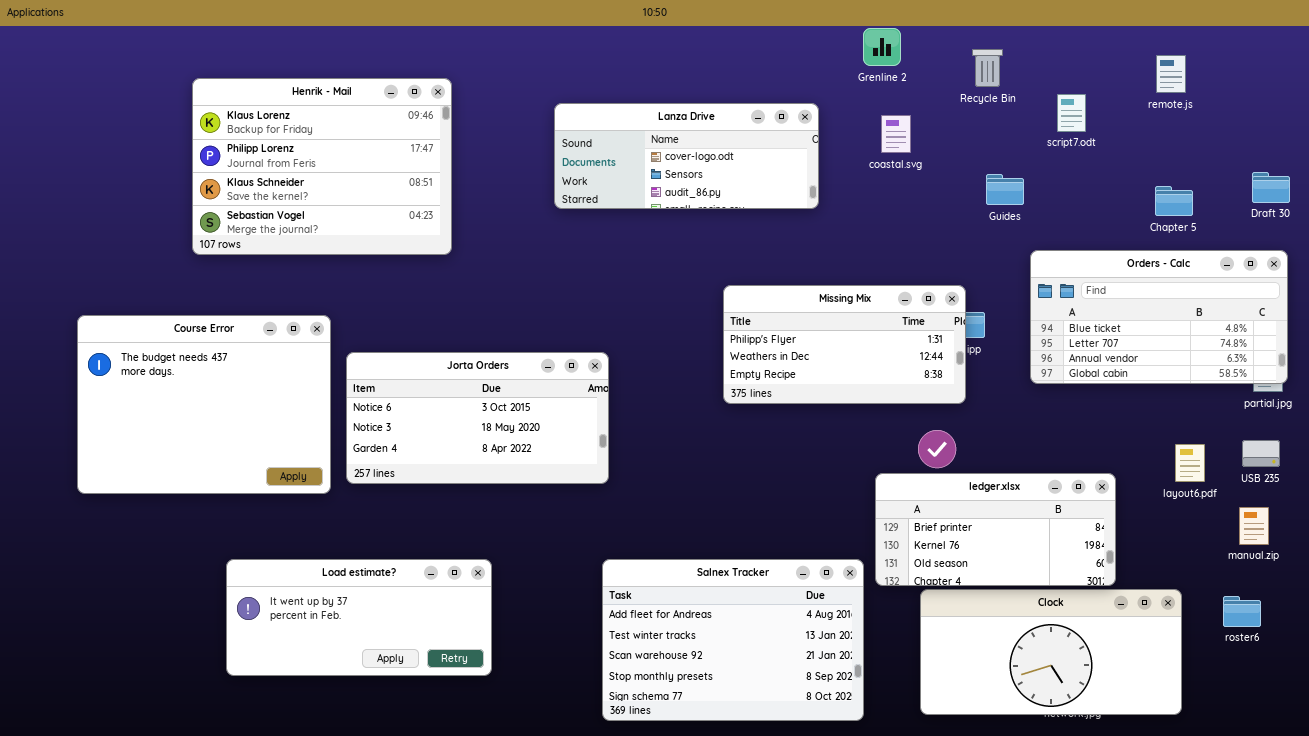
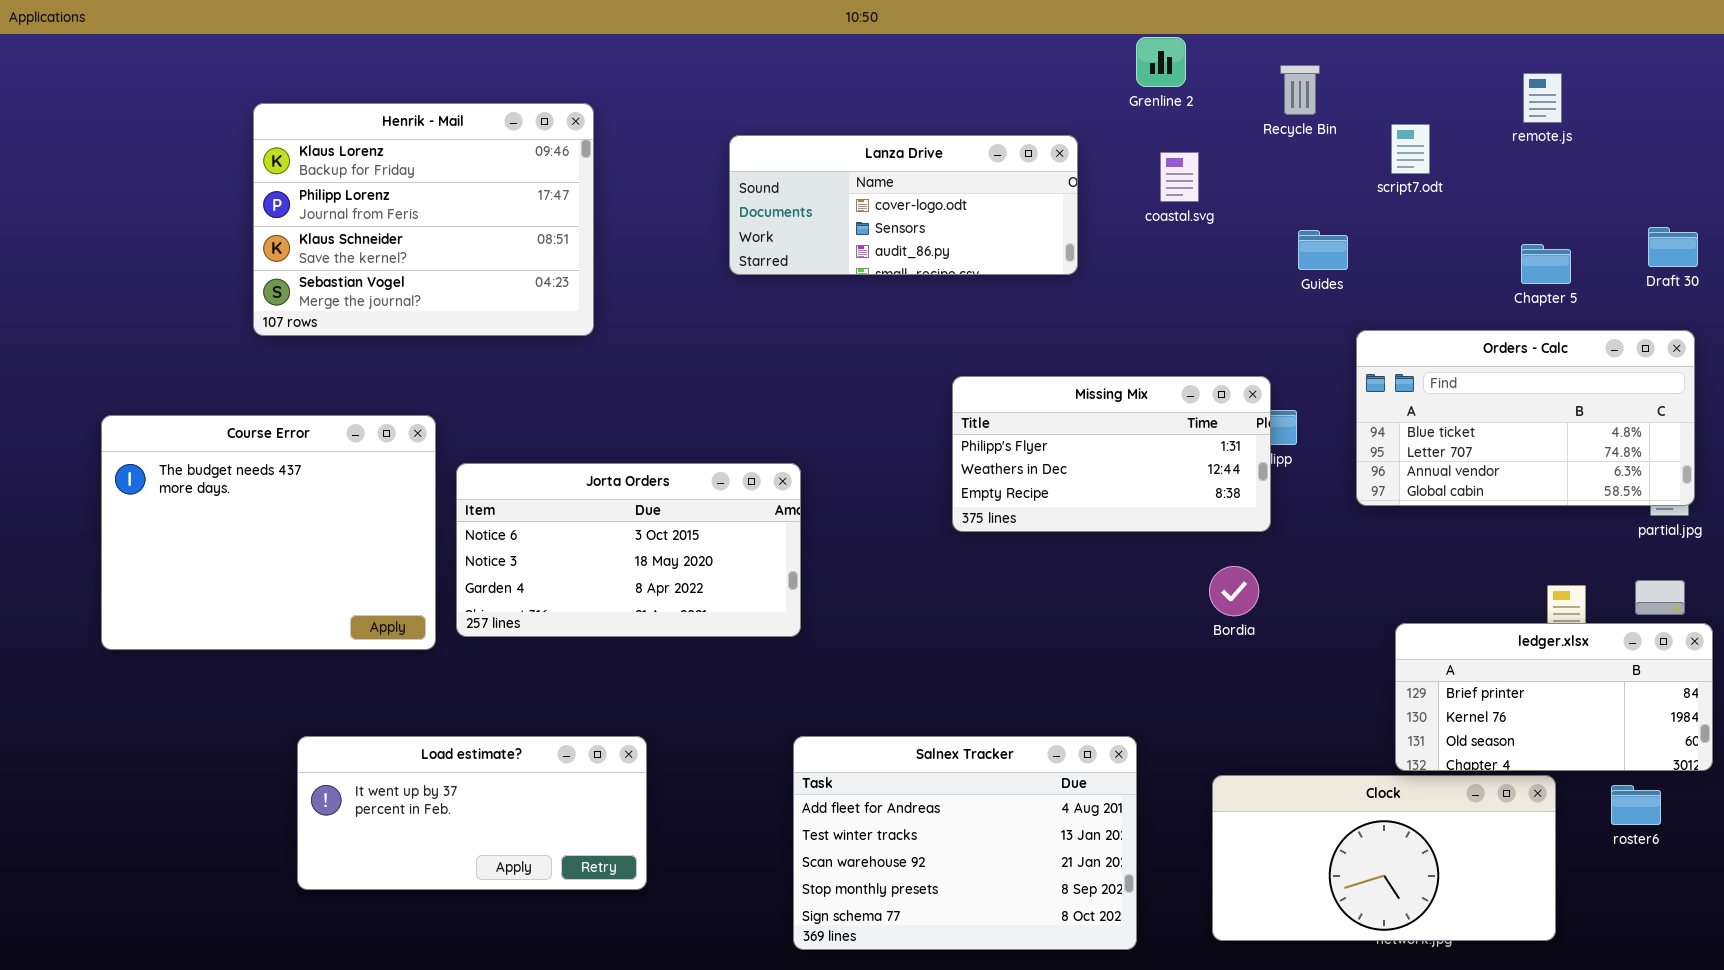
ledger.xlsx: [875,473,1116,586] -> [1395,623,1713,771], moved

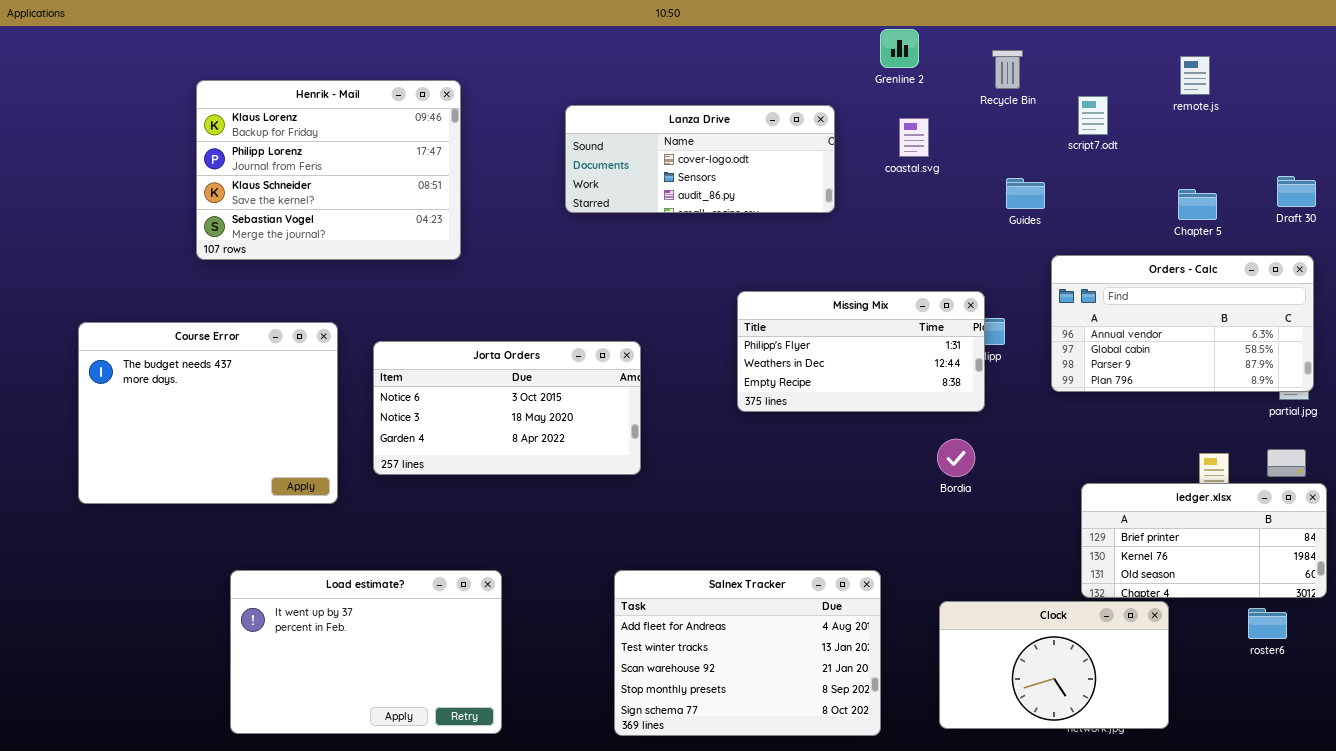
Orders - Calc: [1356,330,1695,506] -> [1051,255,1314,392], scrolled down 2 rows
Jorta Orders: [456,463,801,637] -> [373,341,641,475], moved
Load estimate?: [297,736,647,890] -> [230,570,502,734], resized
Clock: [1212,775,1556,941] -> [939,601,1169,729], resized

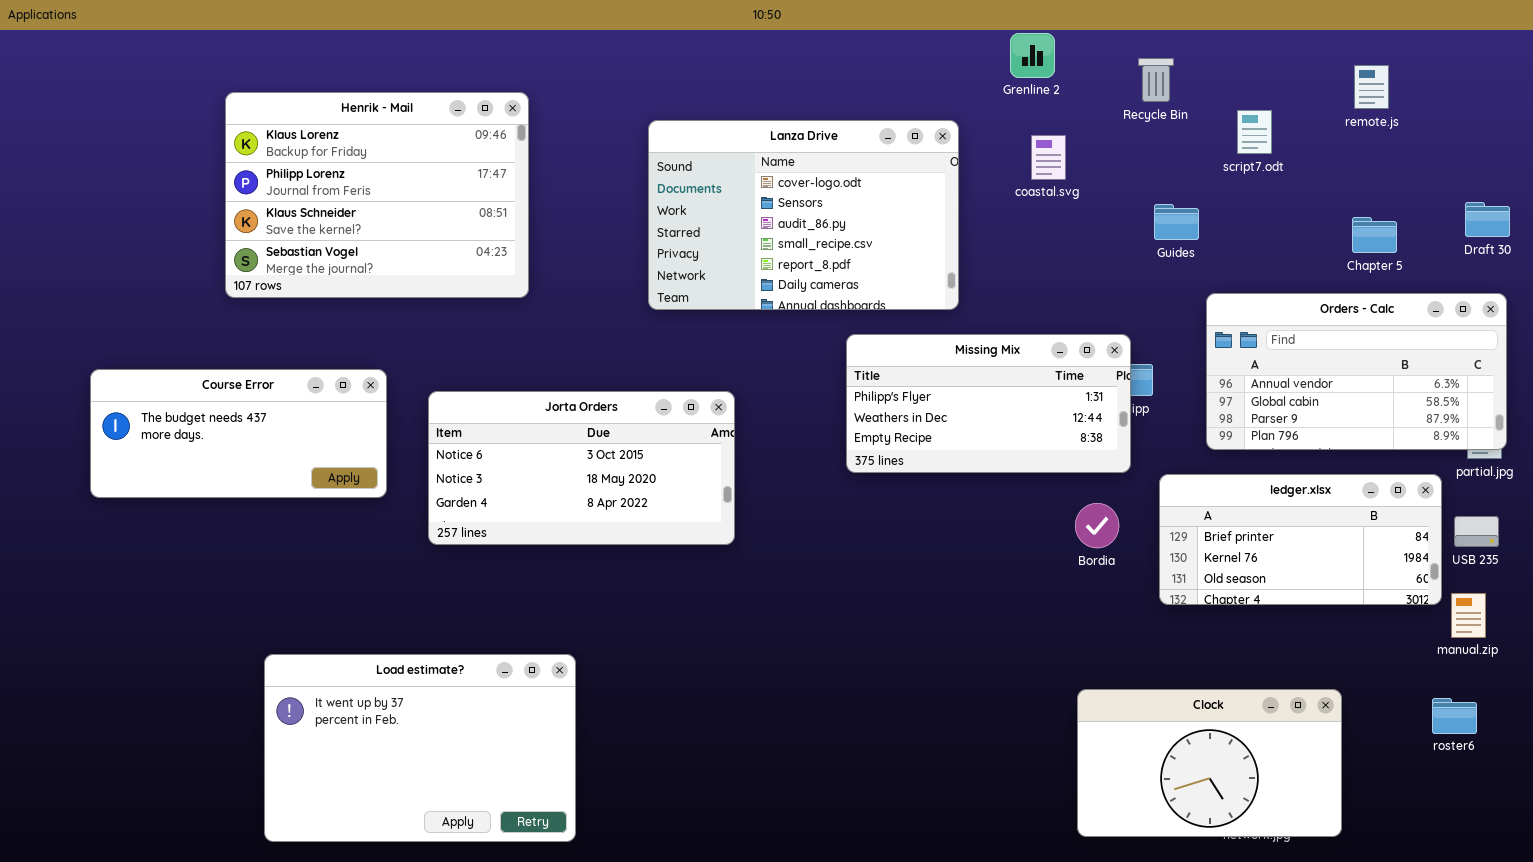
Lanza Drive: [565,105,835,213] -> [648,120,959,310], resized
Course Error: [78,322,338,504] -> [90,369,387,498], resized
ledger.xlsx: [1081,483,1327,598] -> [1159,474,1442,605], moved
Salnex Tracker: [614,570,881,736] -> none, closed

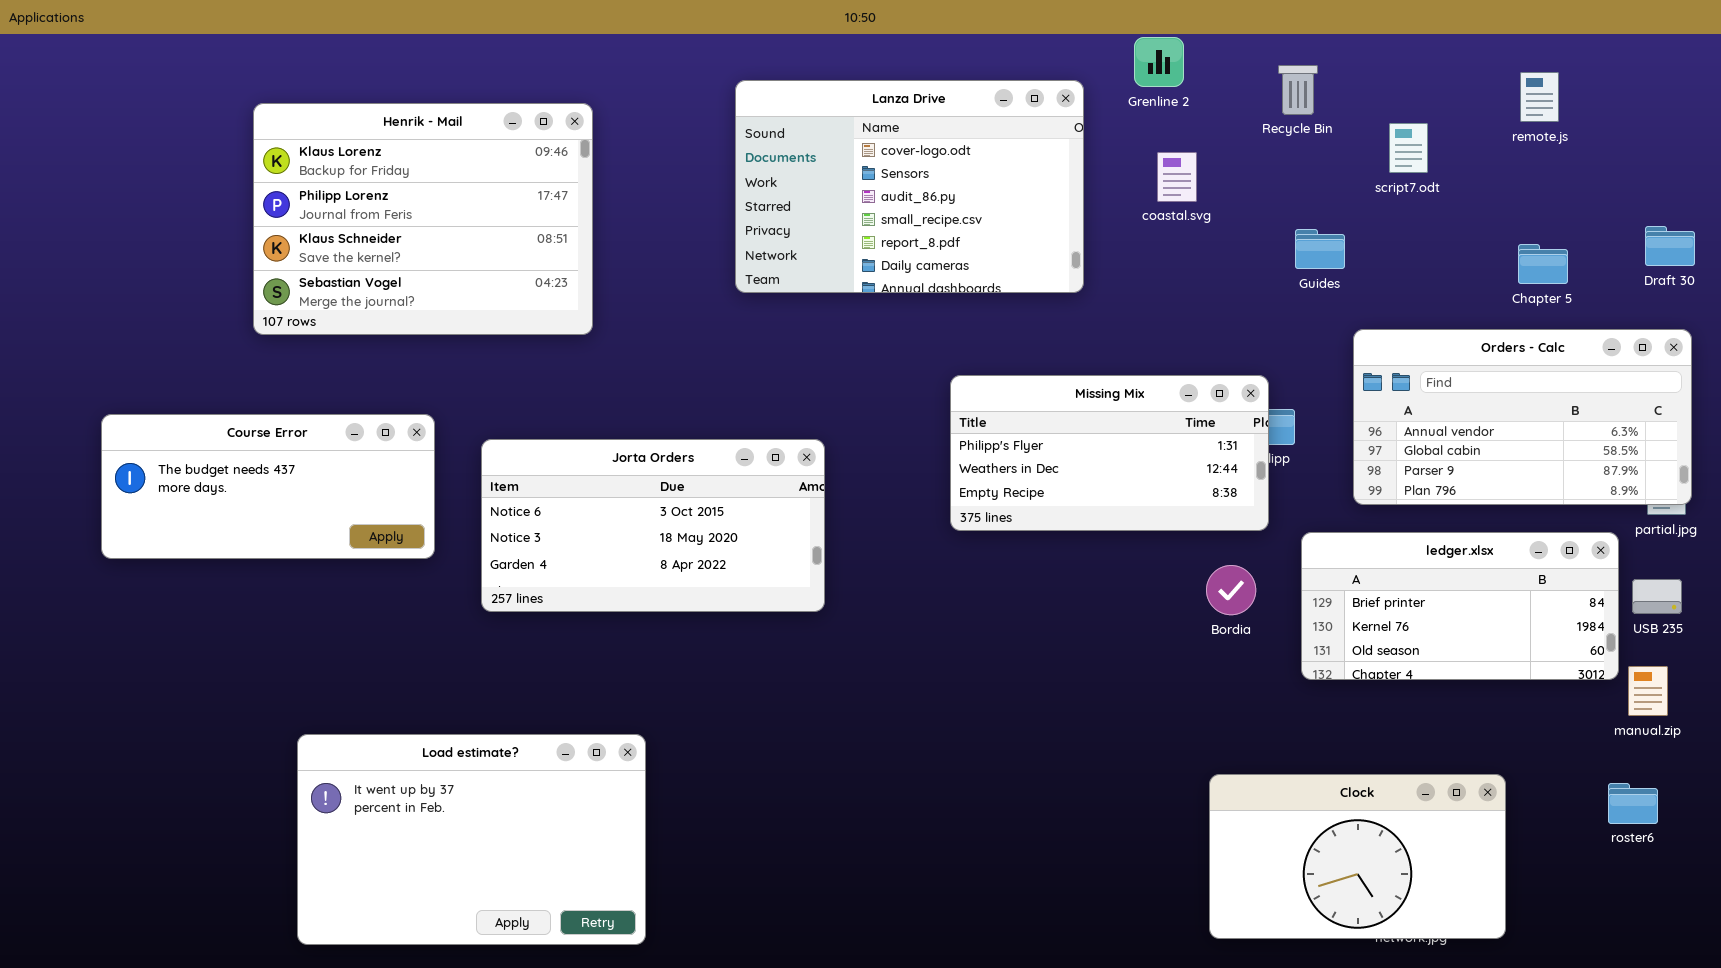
Lanza Drive: [648,120,959,310] -> [735,80,1084,293], moved

